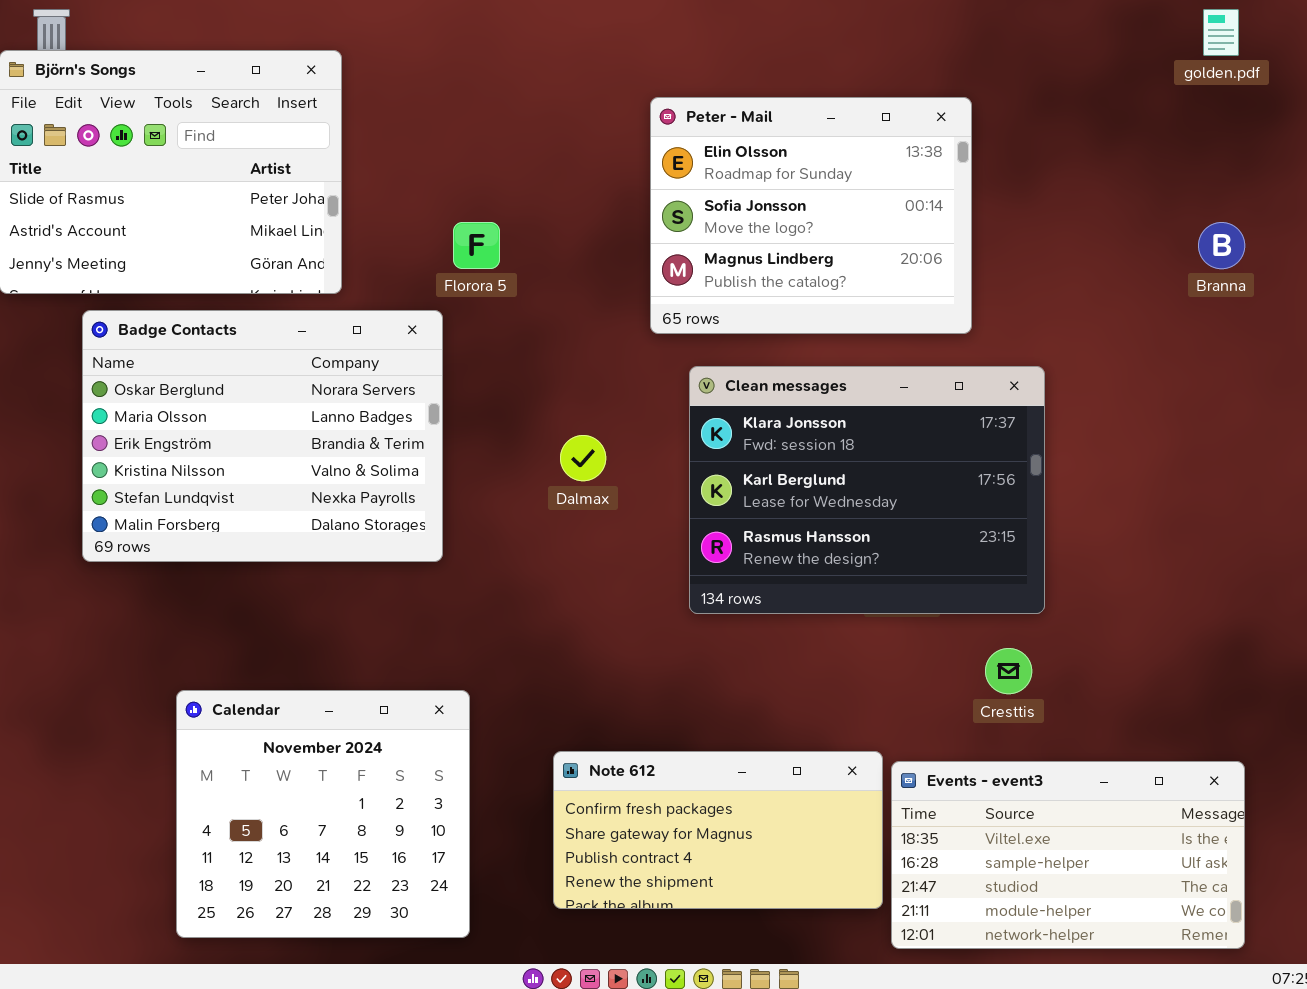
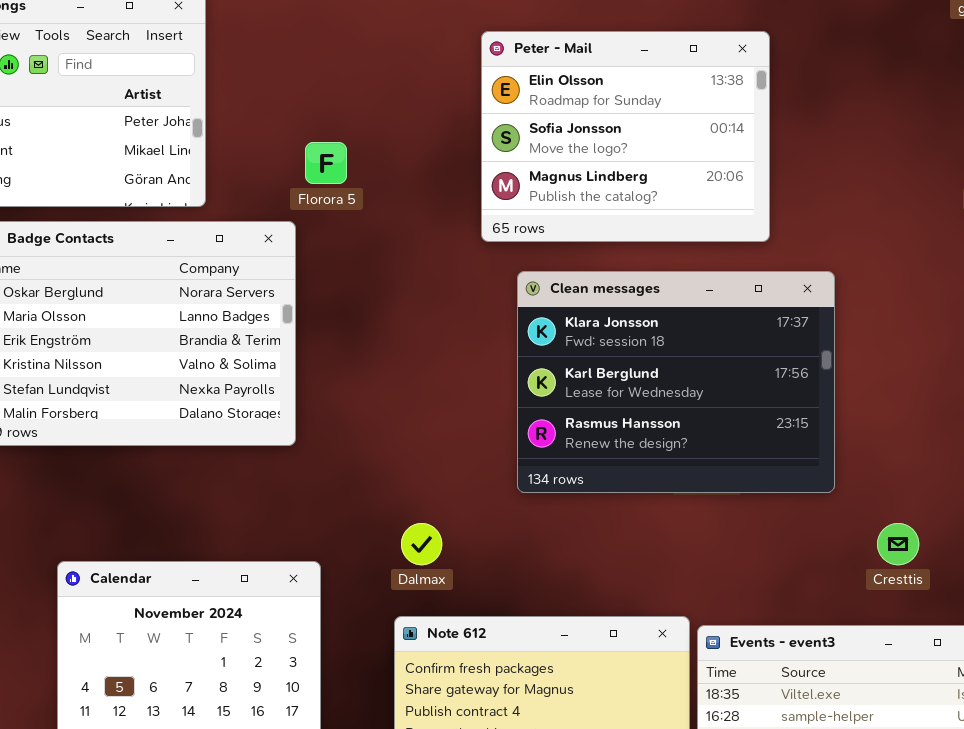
Dalmax: [560,435,606,481] -> [401,523,442,565], moved
Cresttis: [985,648,1032,694] -> [877,523,919,565], moved

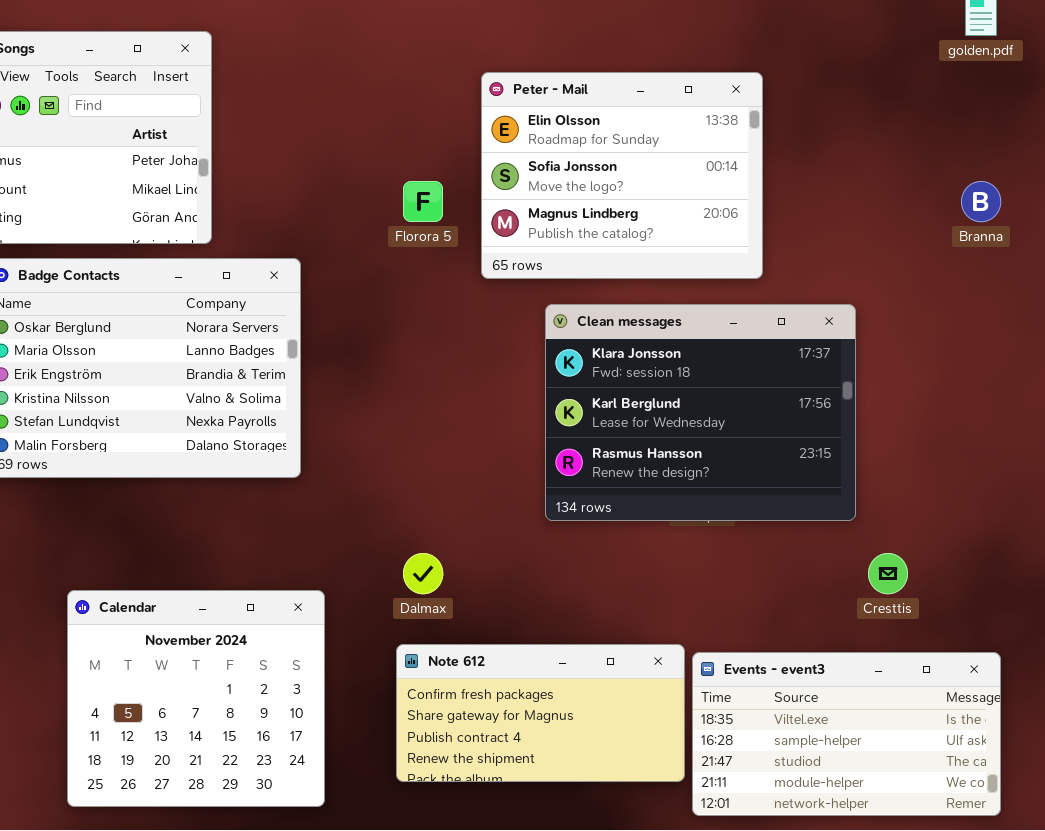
Florora 5: [305,142,347,184] -> [403,181,443,222], moved
Clean messages: [517,271,835,493] -> [545,304,856,521], moved

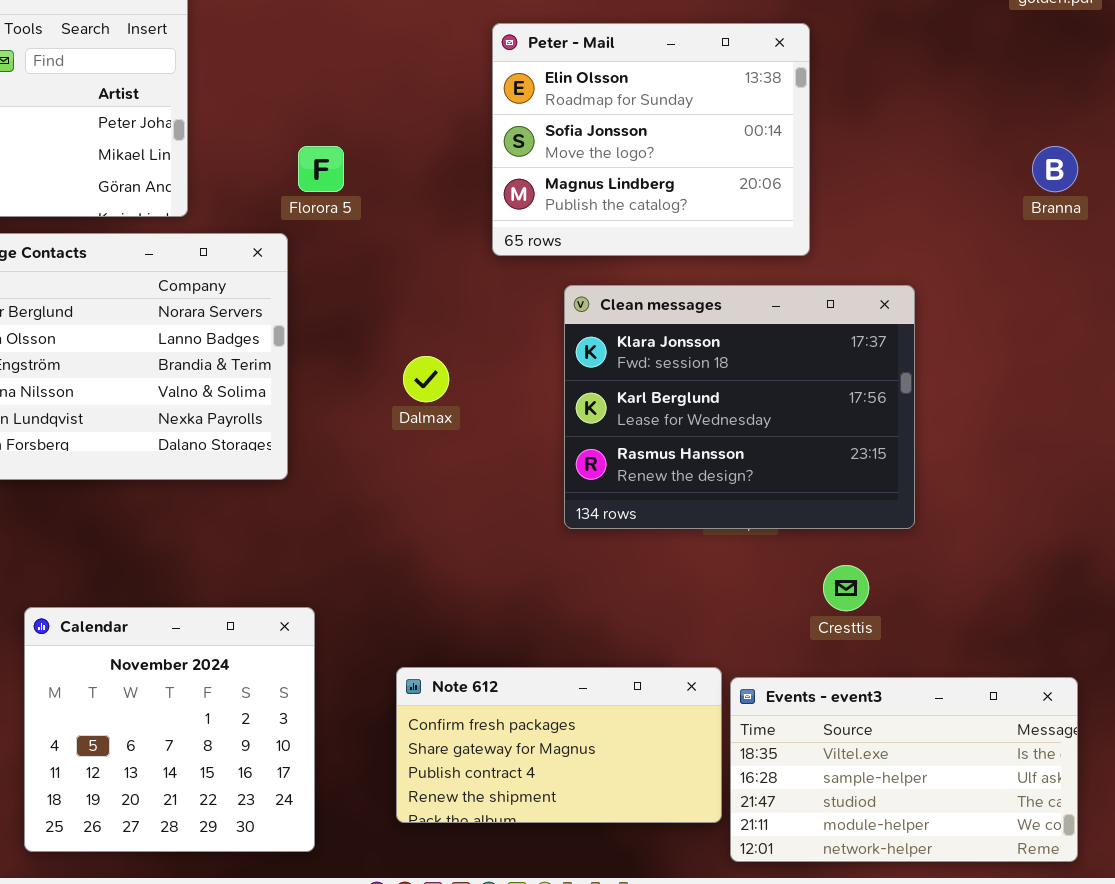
Florora 5: [403,181,443,222] -> [298,146,344,192], moved
Dalmax: [403,553,443,594] -> [403,356,449,402], moved
Cresttis: [868,553,908,594] -> [823,565,869,611], moved

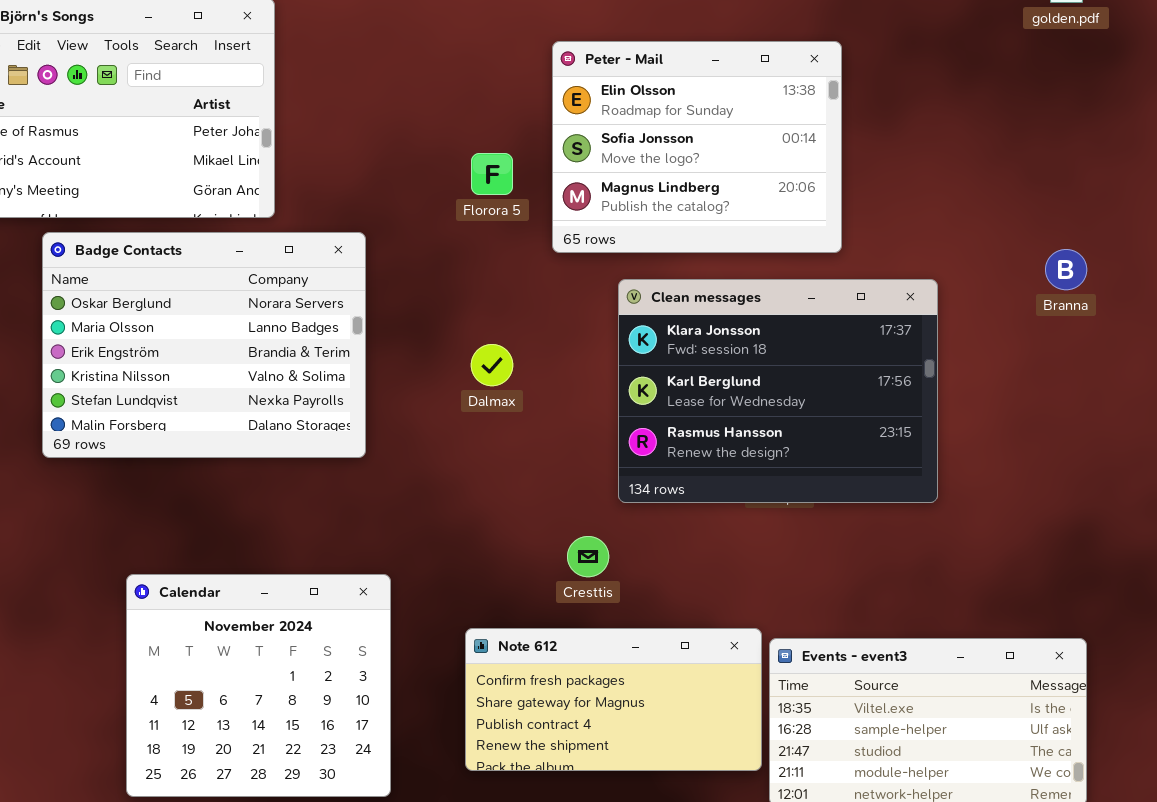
Florora 5: [298,146,344,192] -> [471,153,513,195], moved
Branna: [1032,146,1078,192] -> [1045,249,1087,290], moved
Cresttis: [823,565,869,611] -> [567,536,609,577], moved

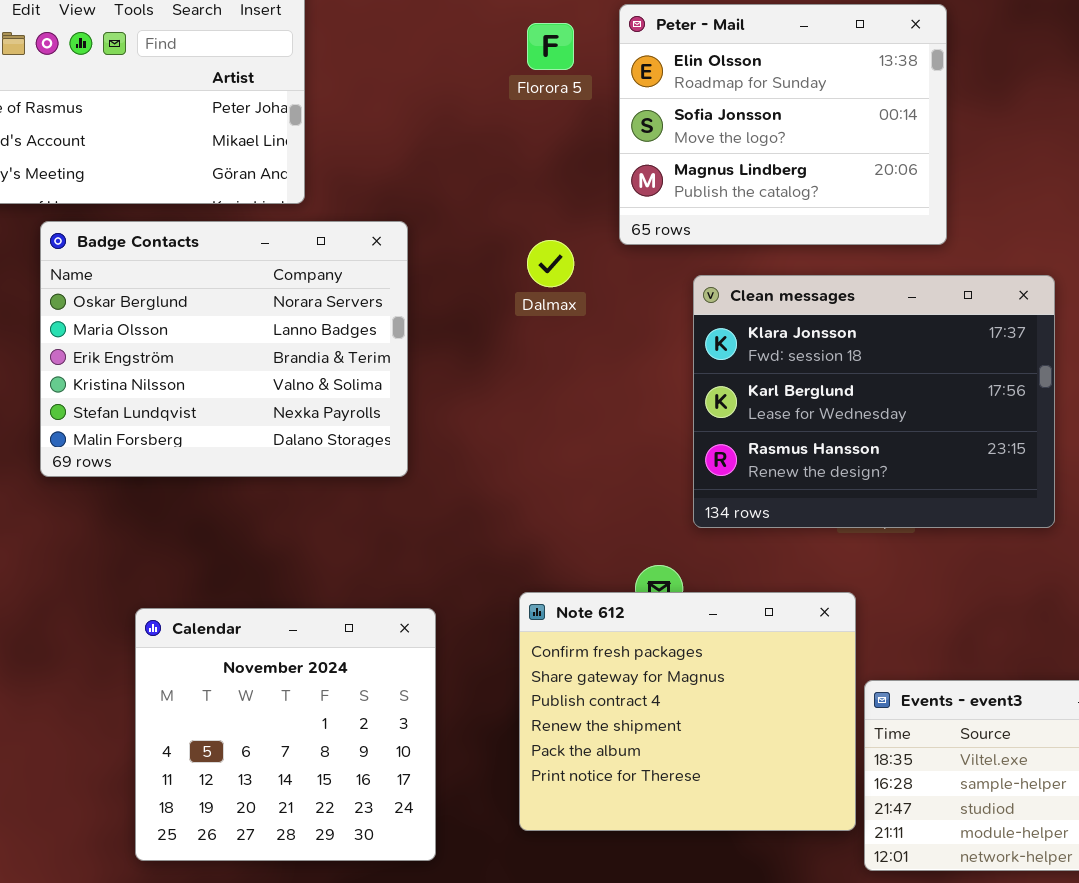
Florora 5: [471,153,513,195] -> [527,23,574,70], moved
Dalmax: [471,344,513,386] -> [527,240,574,287], moved
Note 612: [465,628,762,771] -> [519,592,856,831], resized

